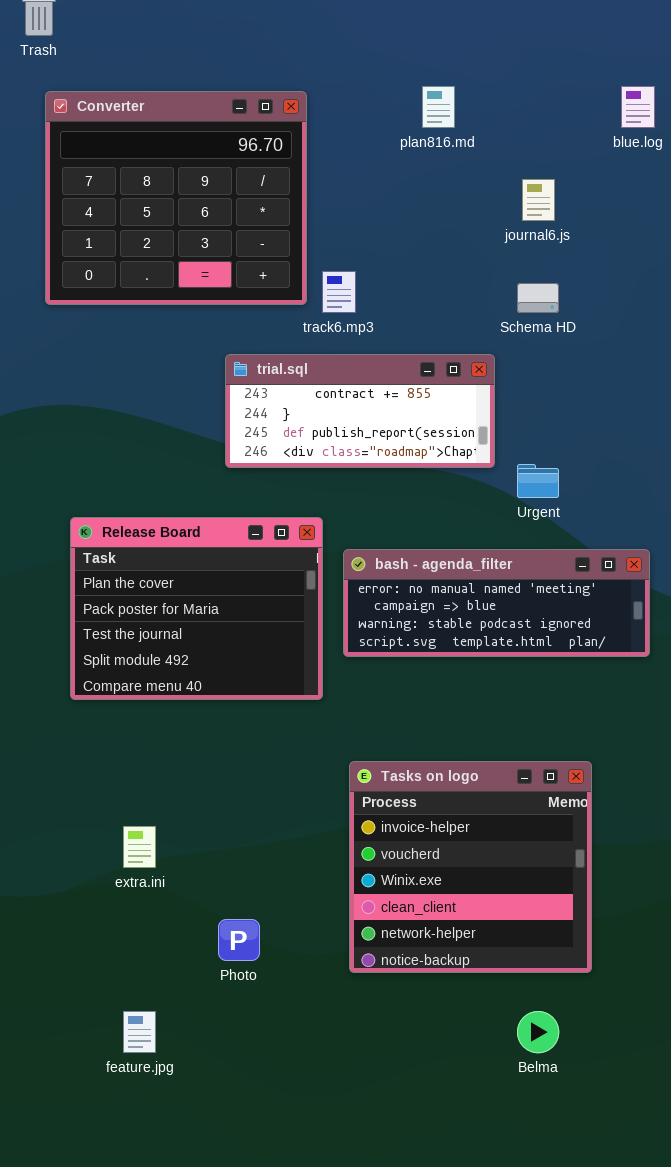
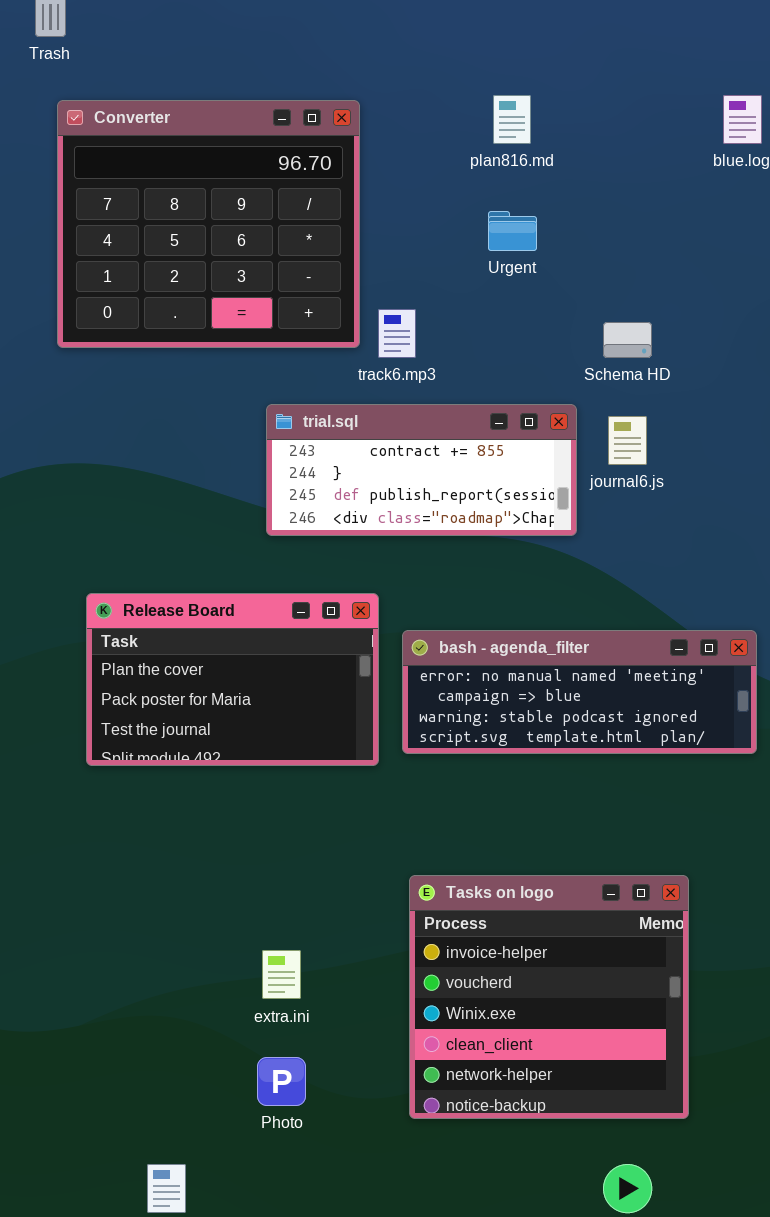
journal6.js: [522,179,555,221] -> [608,416,647,465], moved
Urgent: [517,464,559,498] -> [488,211,537,251], moved
Release Board: [70,517,323,700] -> [86,593,379,766], resized
extra.ini: [123,826,156,868] -> [262,950,301,999], moved

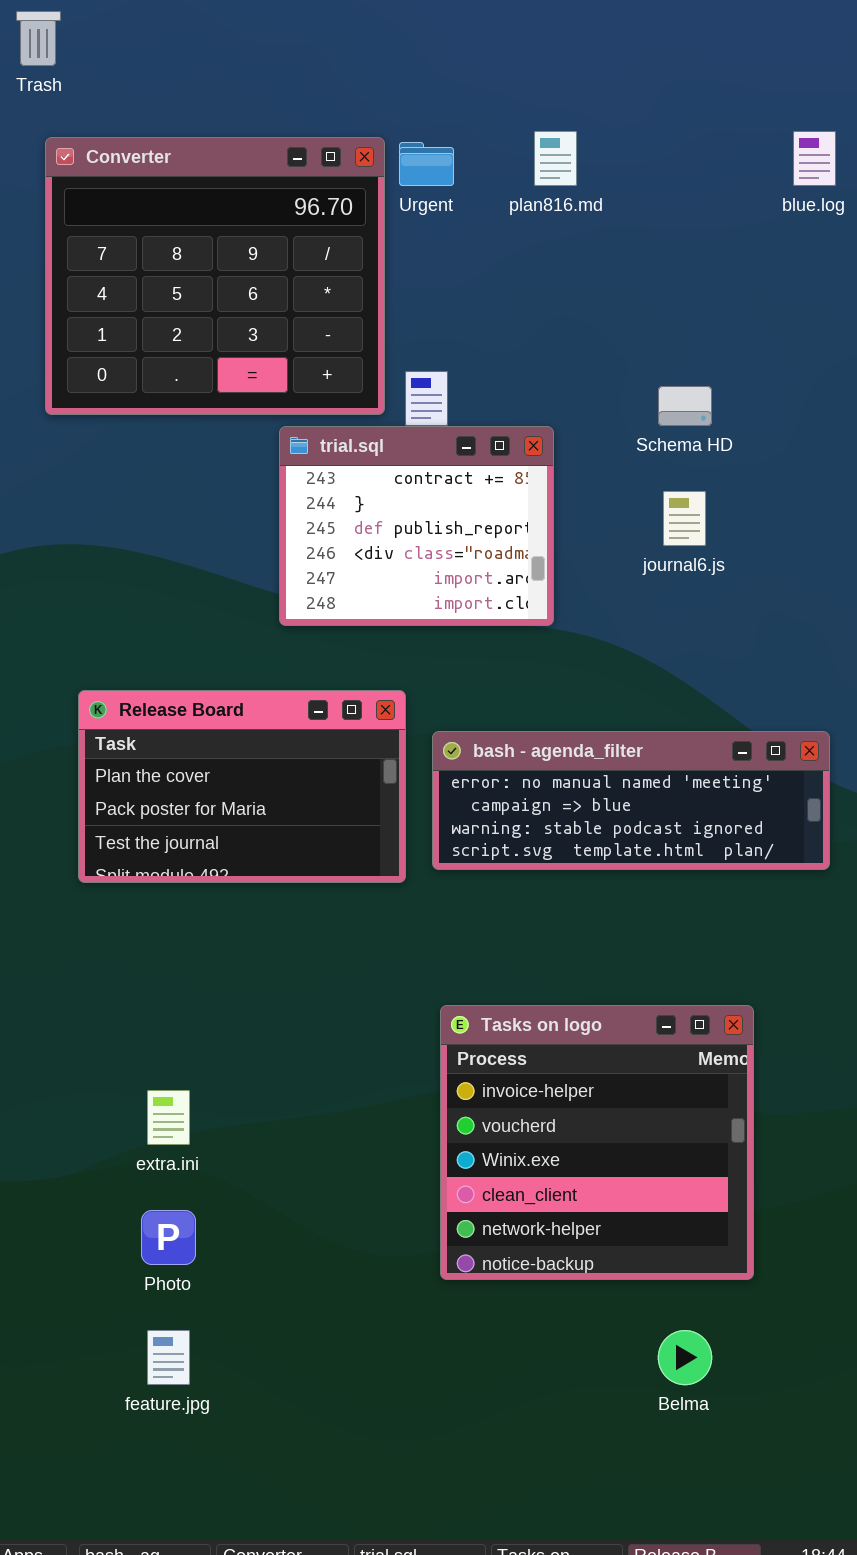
Urgent: [488,211,537,251] -> [399,142,454,186], moved
trial.sql: [266,404,577,536] -> [279,426,554,626], resized
extra.ini: [262,950,301,999] -> [147,1090,190,1145], moved
Photo: [257,1057,306,1106] -> [141,1210,196,1265], moved

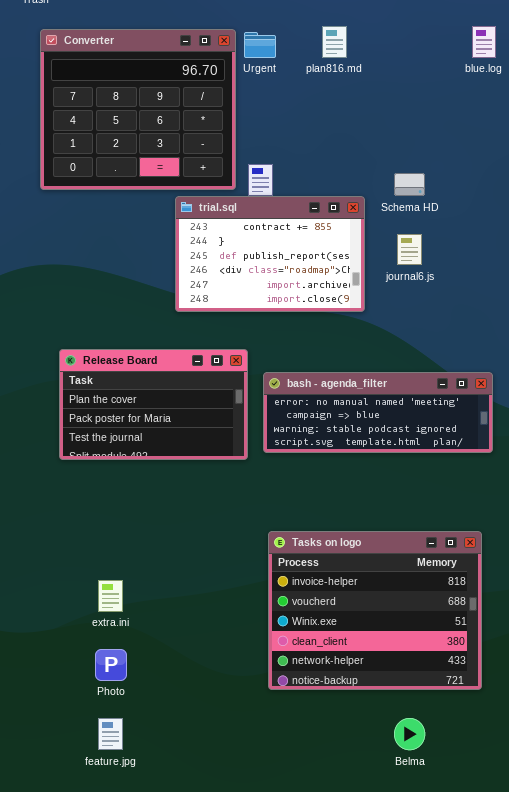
trial.sql: [279,426,554,626] -> [175,196,365,312], resized
Tasks on logo: [440,1005,754,1280] -> [268,531,482,690], resized

